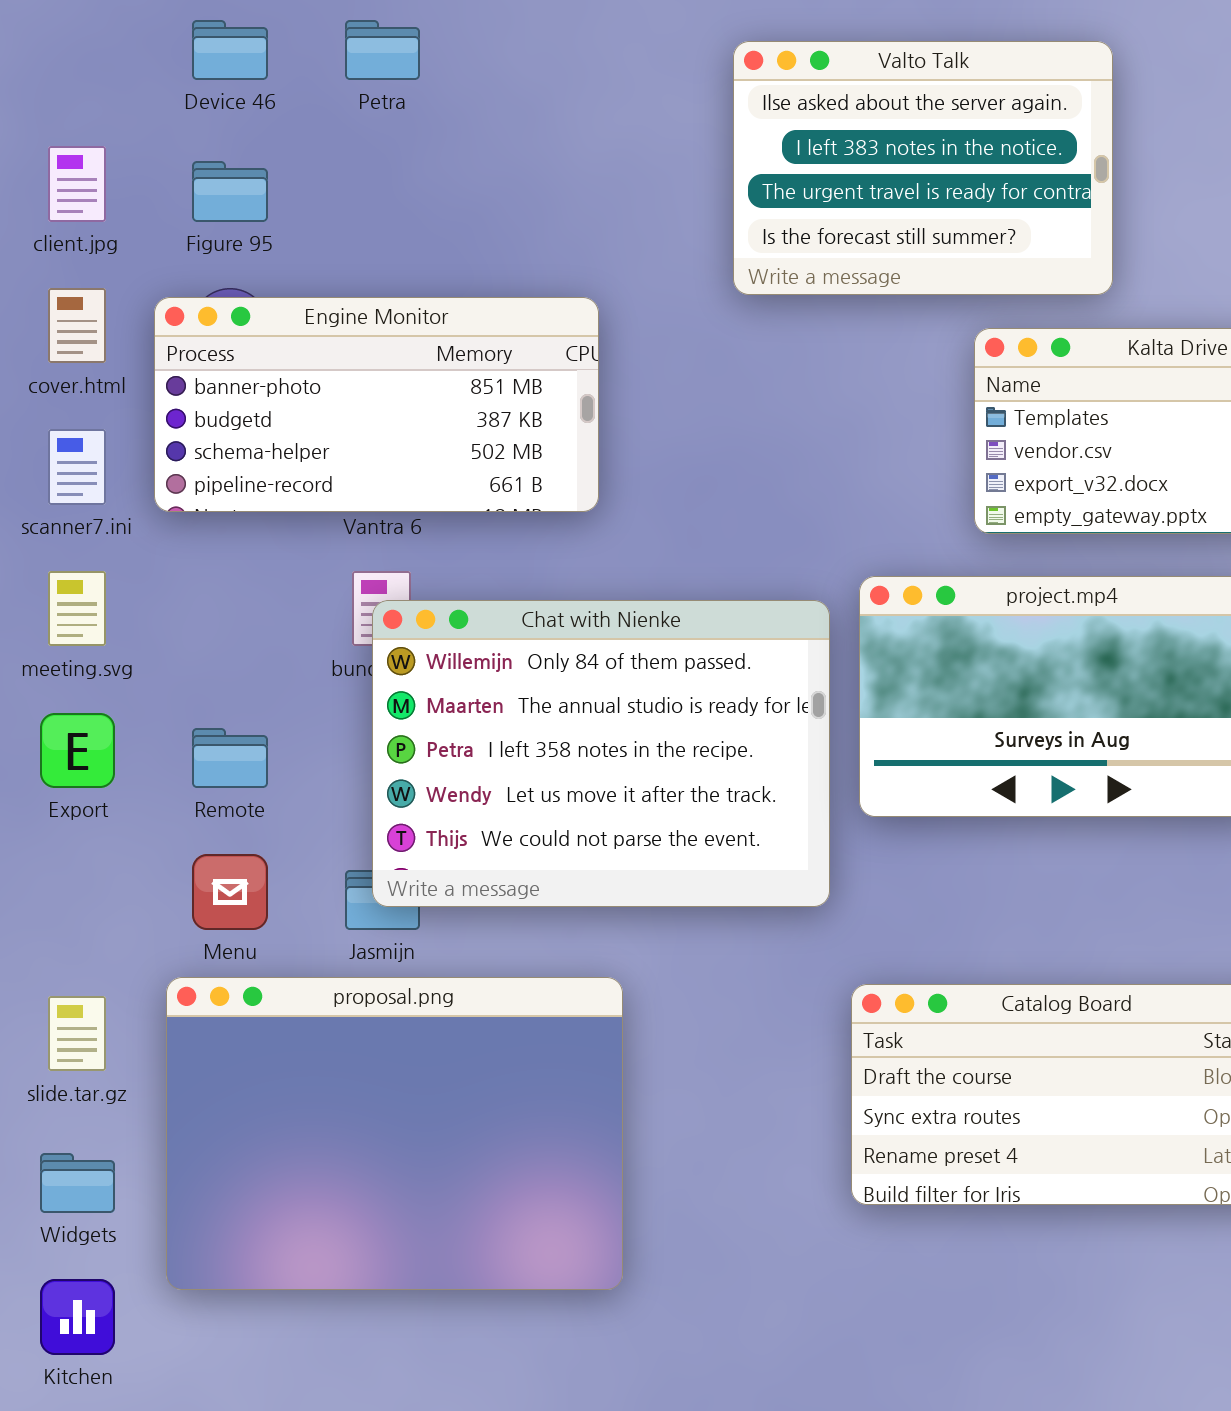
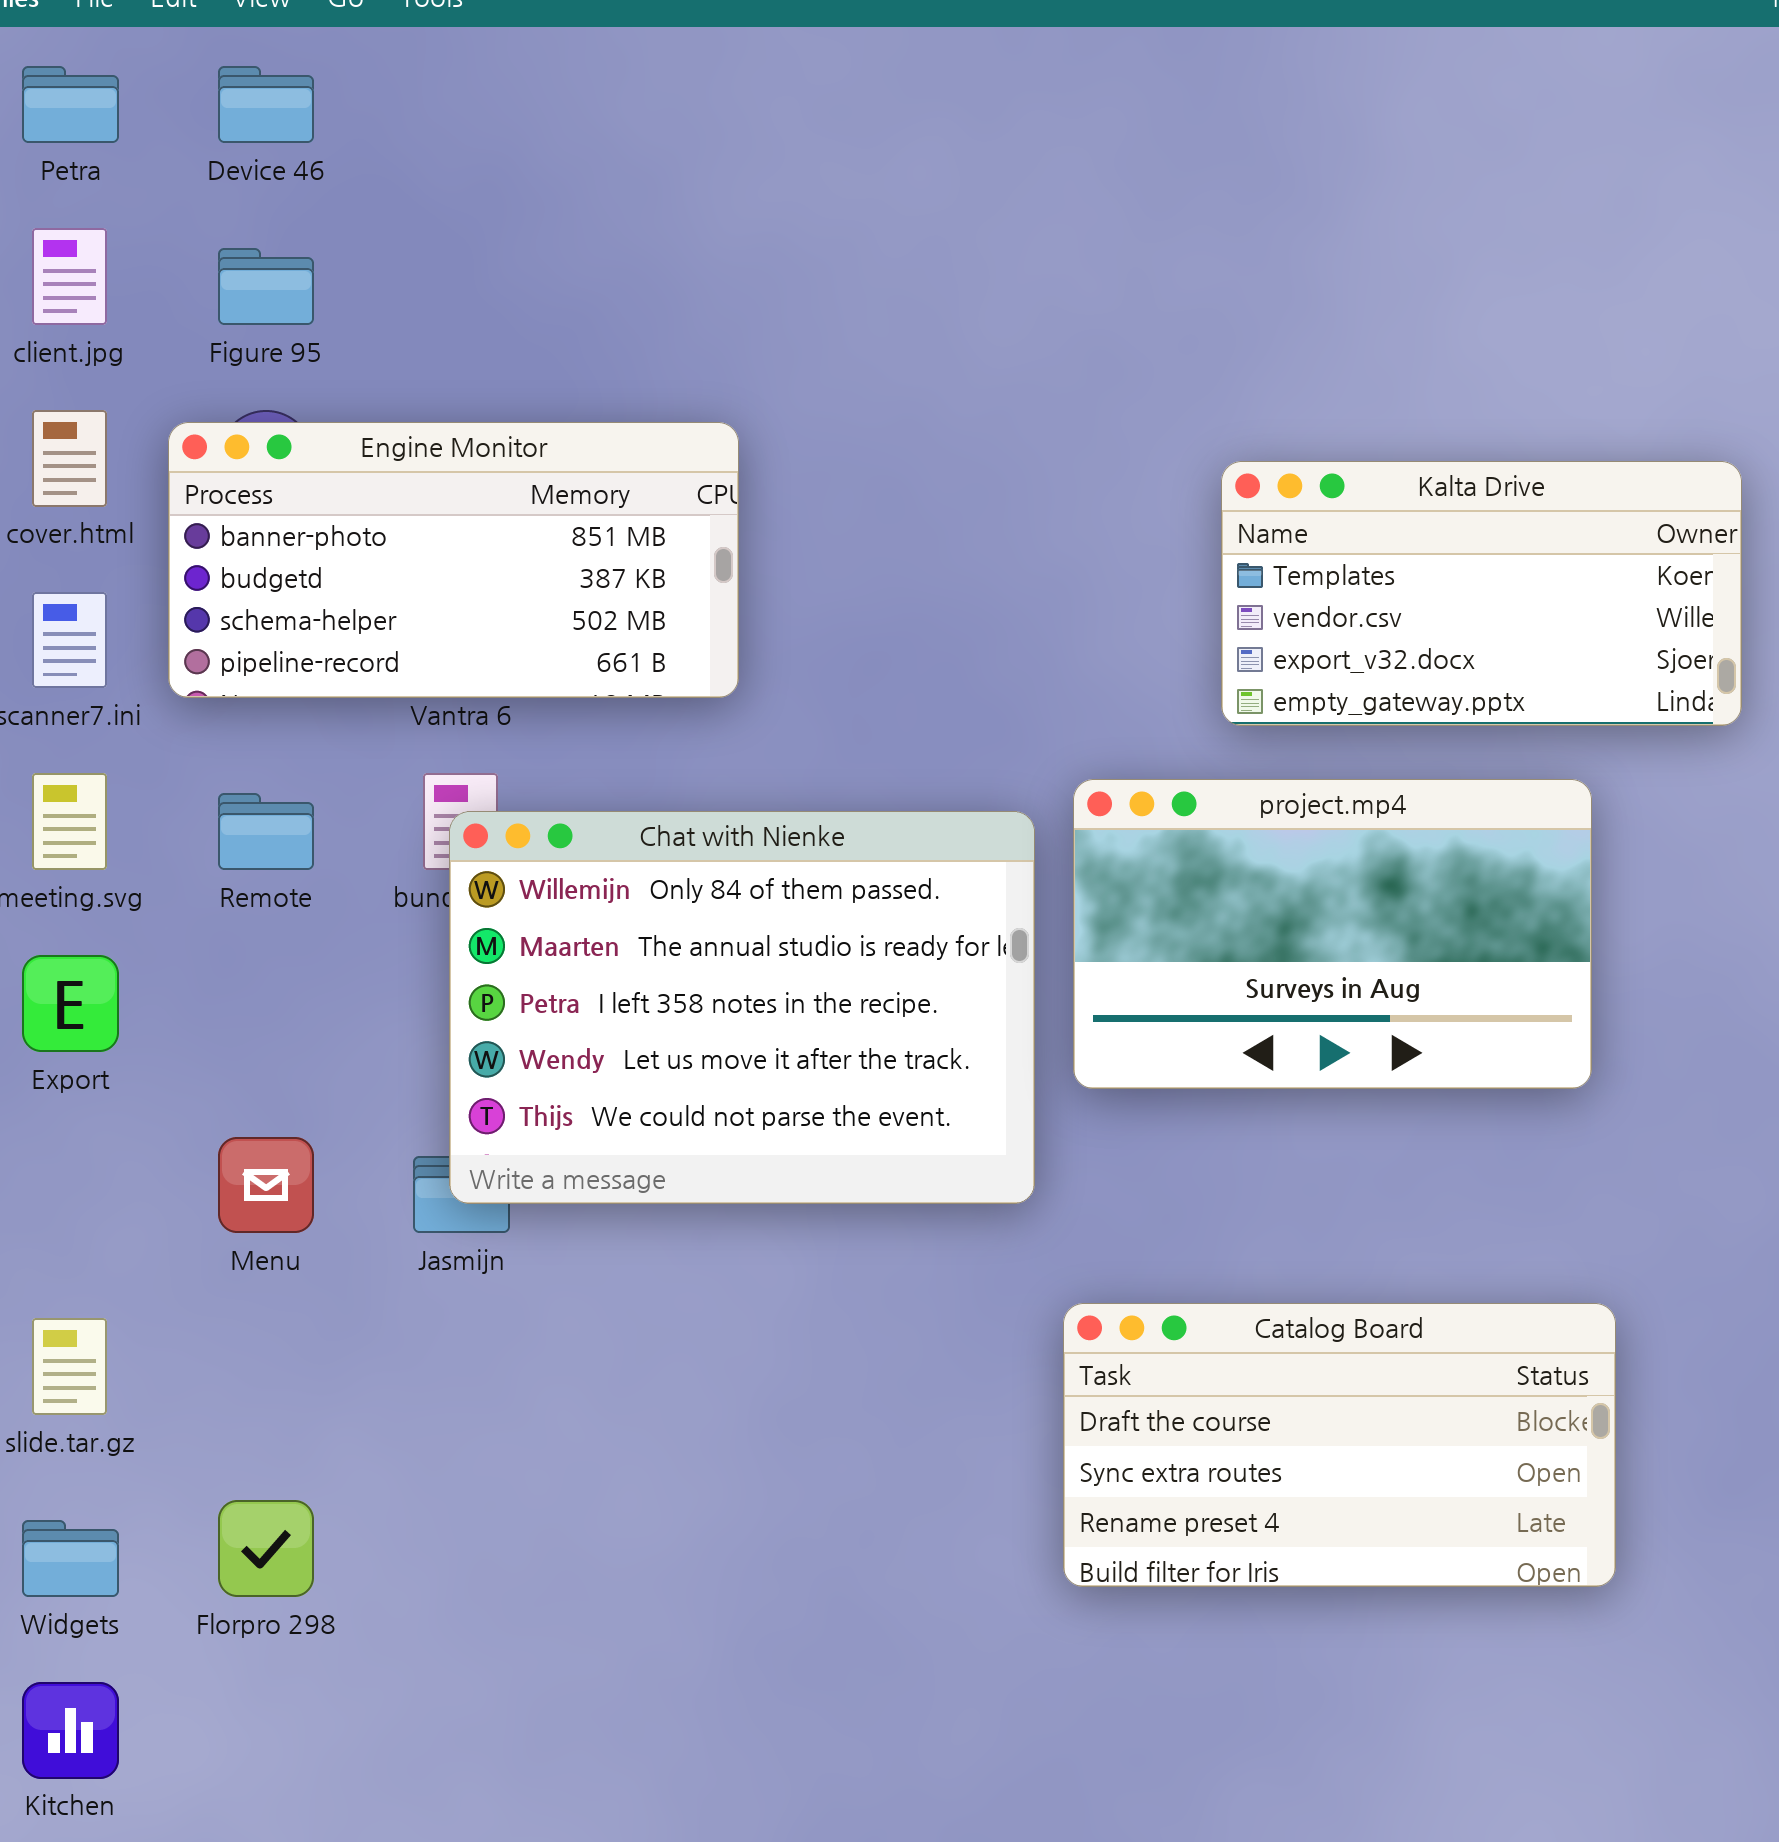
Petra: [345,20,420,80] -> [22,66,119,143], moved
Valto Talk: [733,41,1113,295] -> none, closed
Remote: [192,728,268,788] -> [218,793,314,870], moved
proposal.png: [166,977,623,1290] -> none, closed

